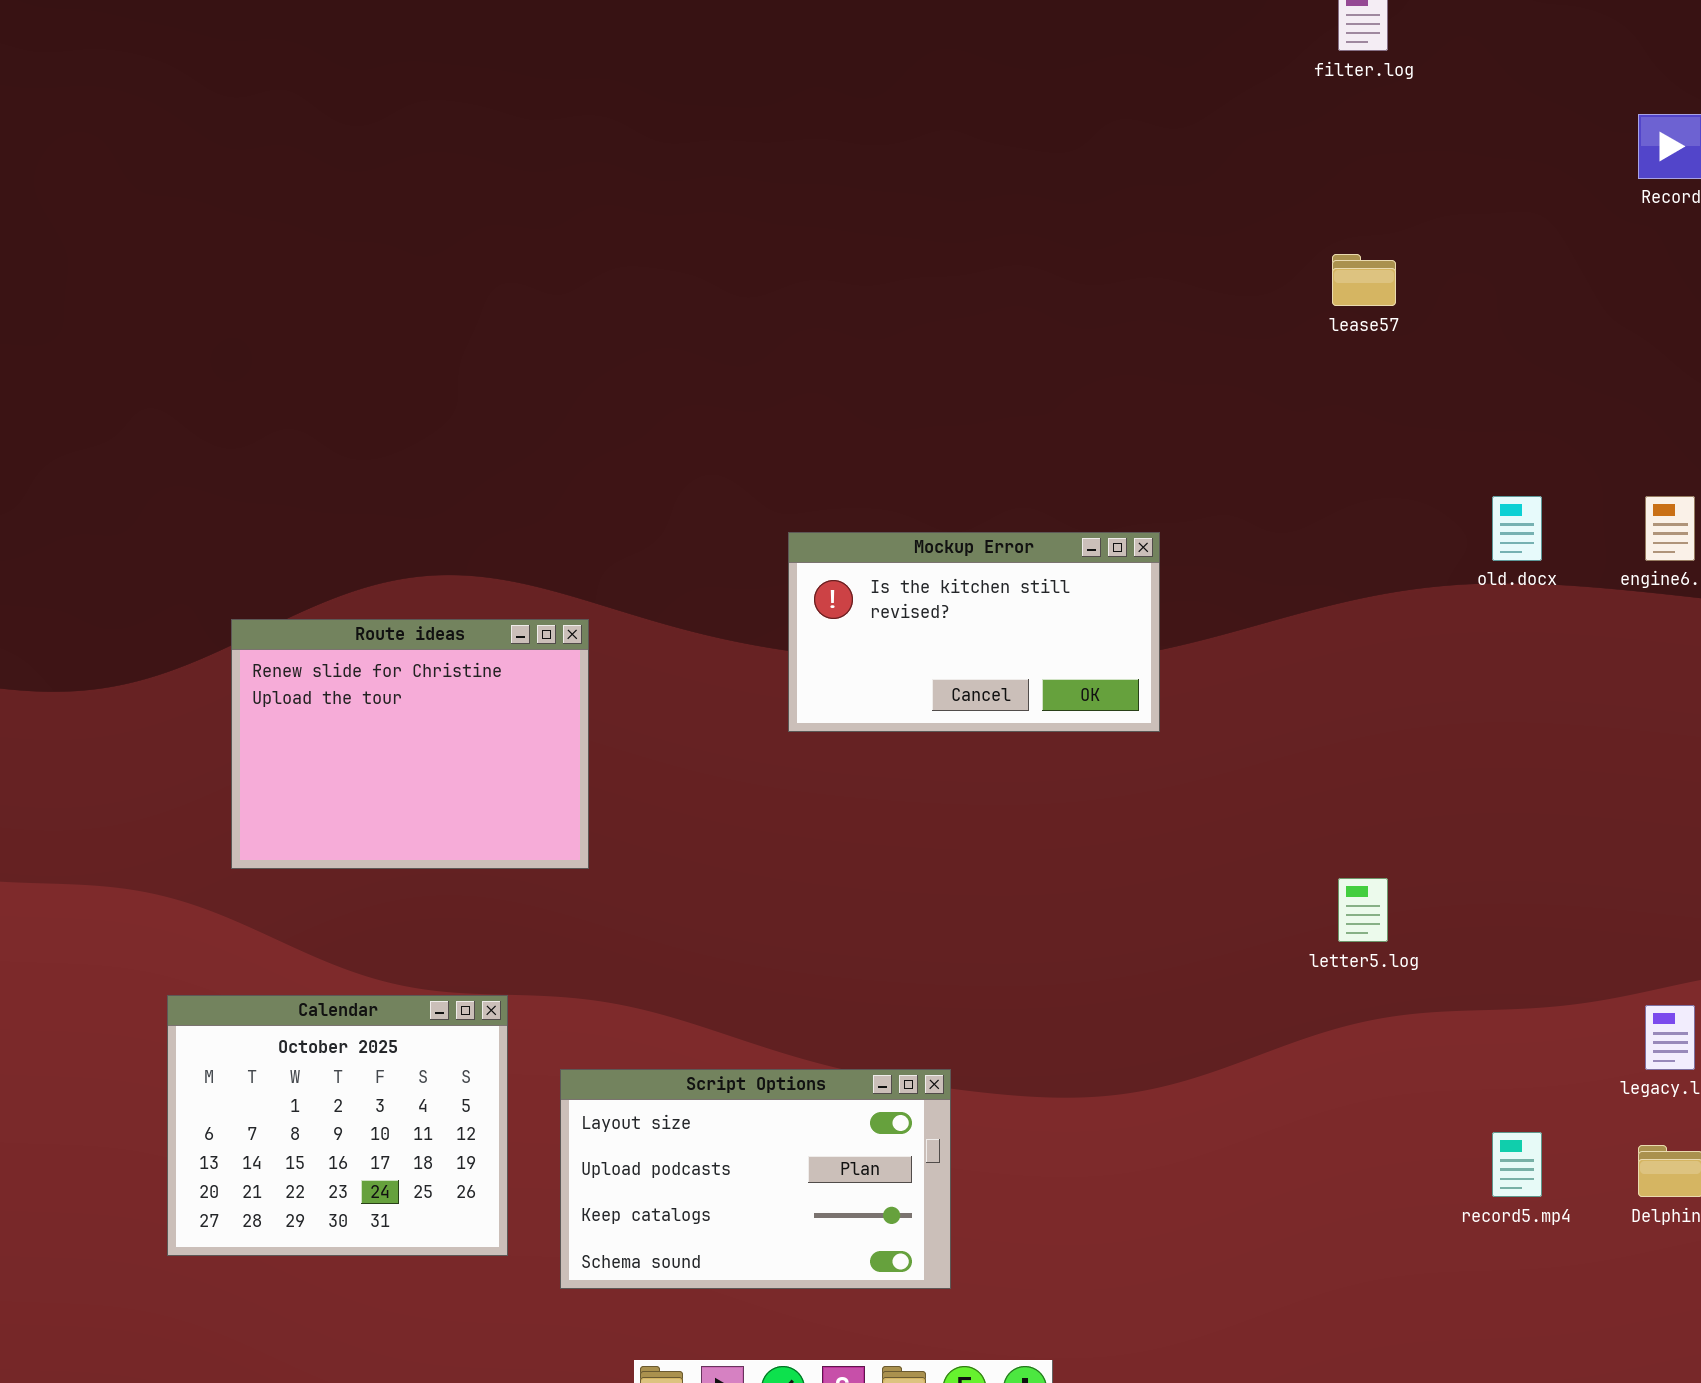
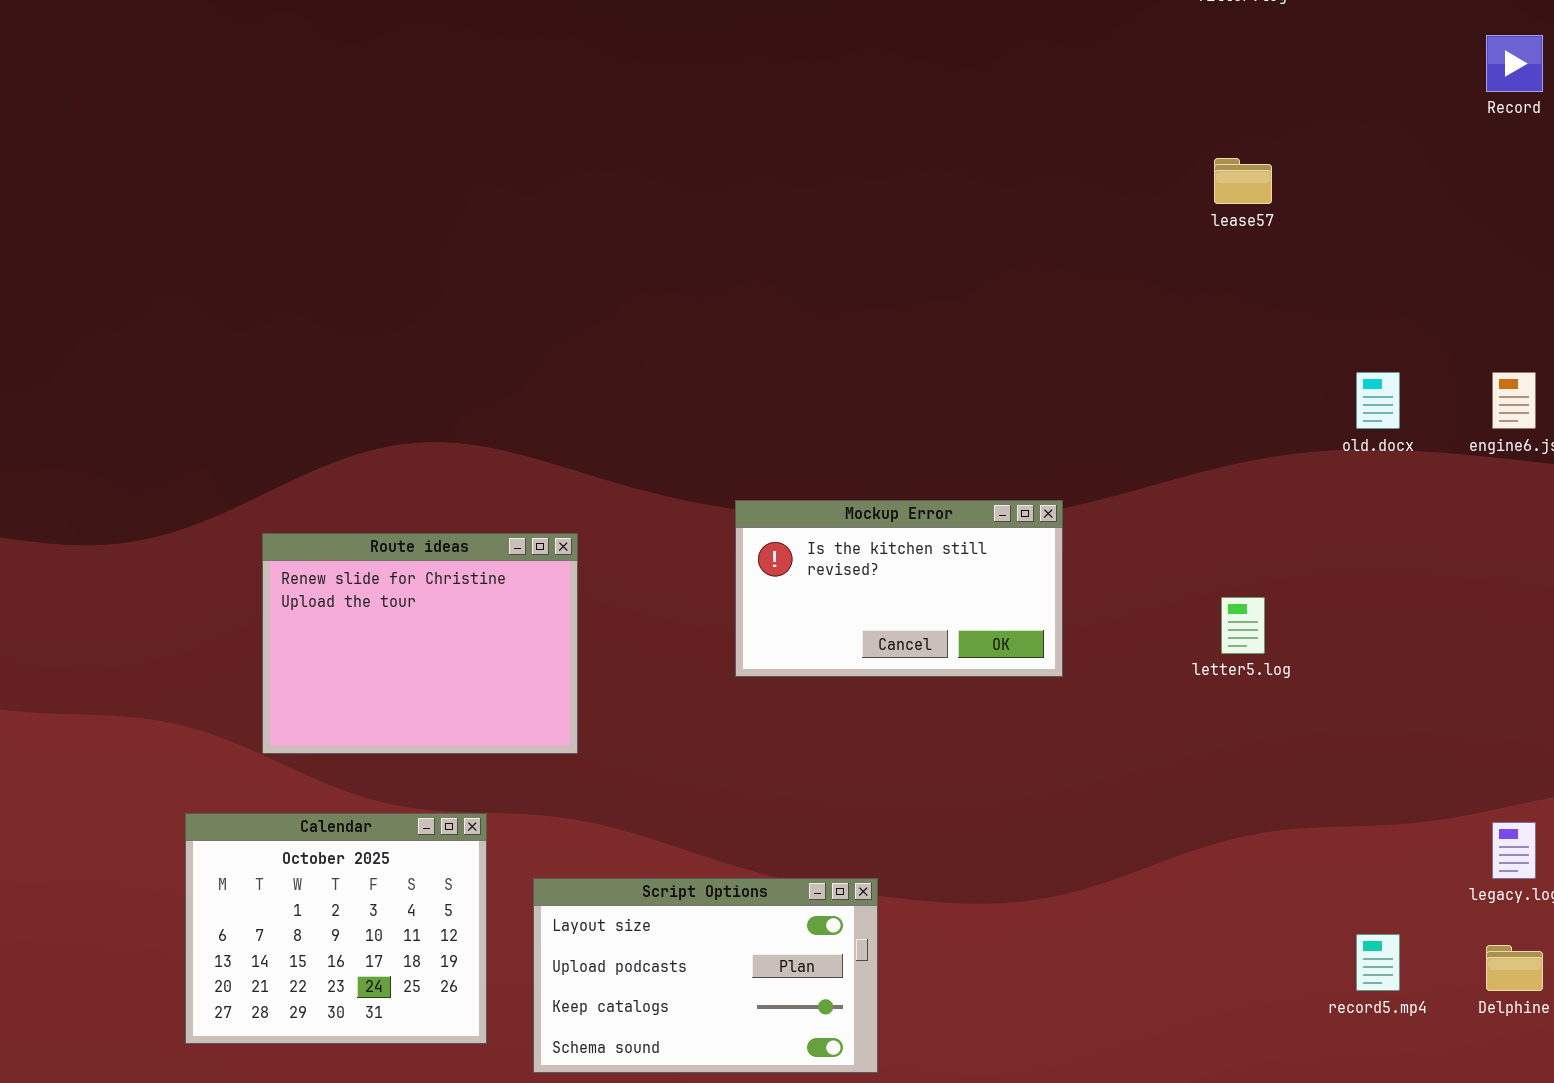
Mockup Error: [788,532,1160,732] -> [735,500,1063,677], moved
Route ideas: [231,619,589,869] -> [262,533,578,754], moved
letter5.log: [1338,878,1388,942] -> [1221,597,1265,654], moved

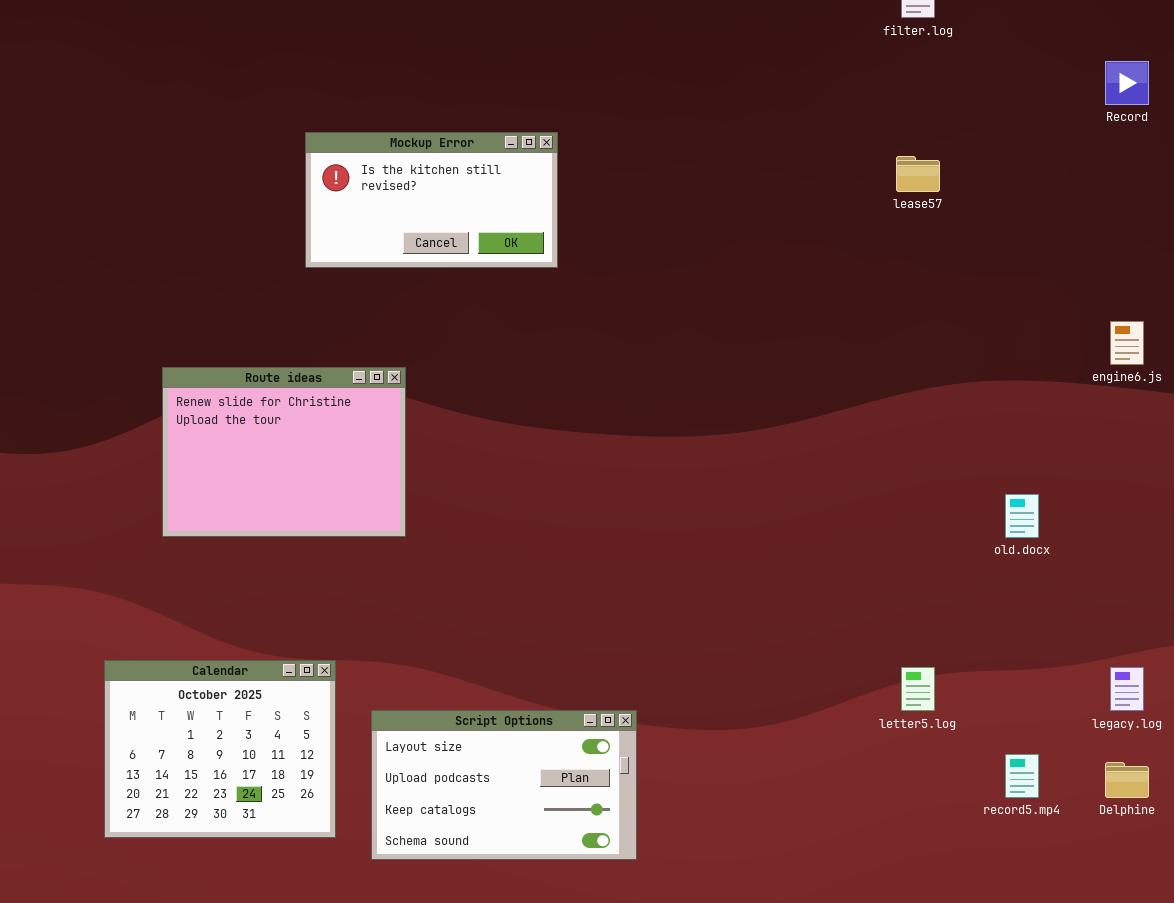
old.docx: [1356,372,1400,429] -> [1005,494,1039,538], moved
Mockup Error: [735,500,1063,677] -> [305,132,558,268], moved
Route ideas: [262,533,578,754] -> [162,367,406,537], moved
letter5.log: [1221,597,1265,654] -> [901,667,935,711], moved

